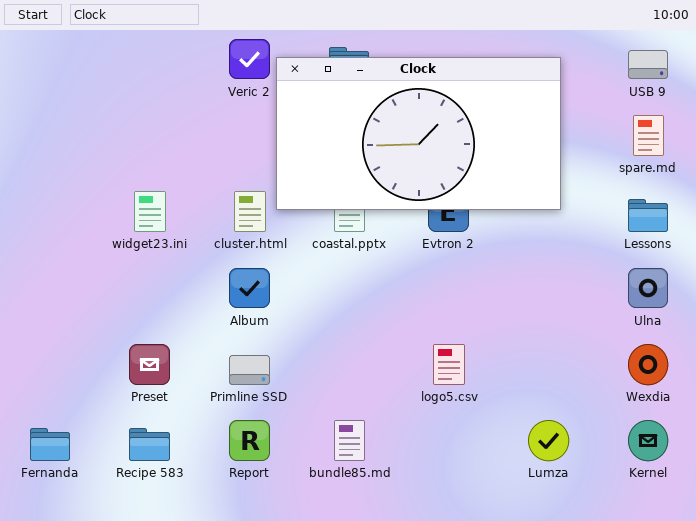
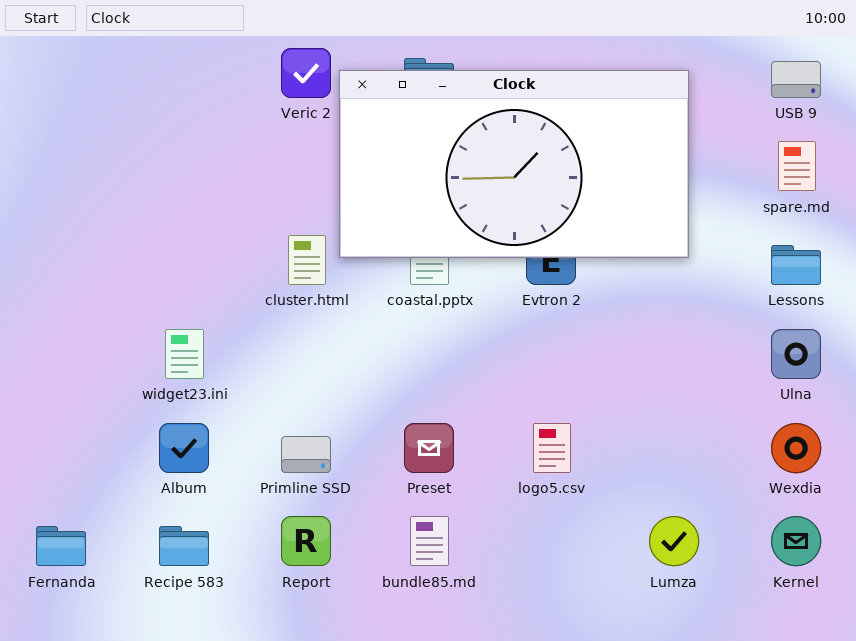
widget23.ini: [134,191,166,232] -> [165,329,204,379], moved
Album: [229,268,270,308] -> [159,423,209,473], moved
Preset: [129,344,170,385] -> [404,423,454,473], moved

